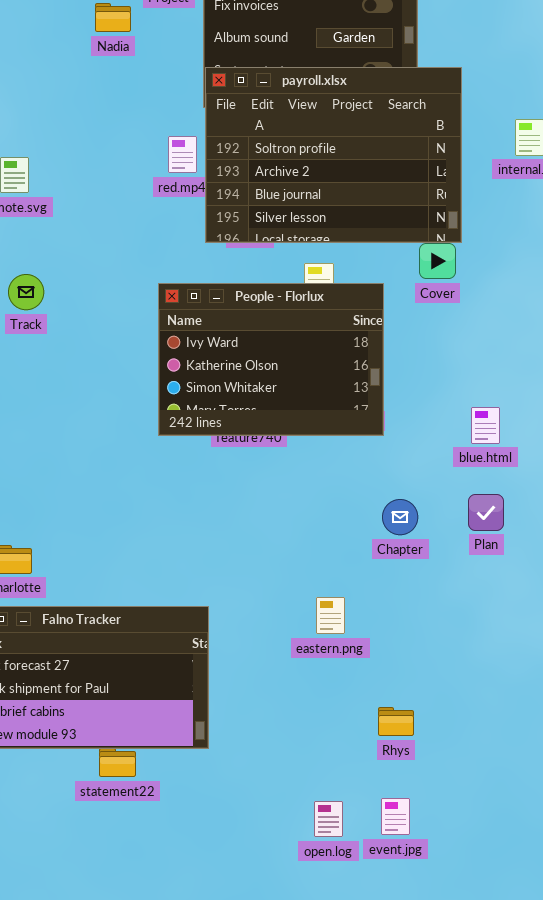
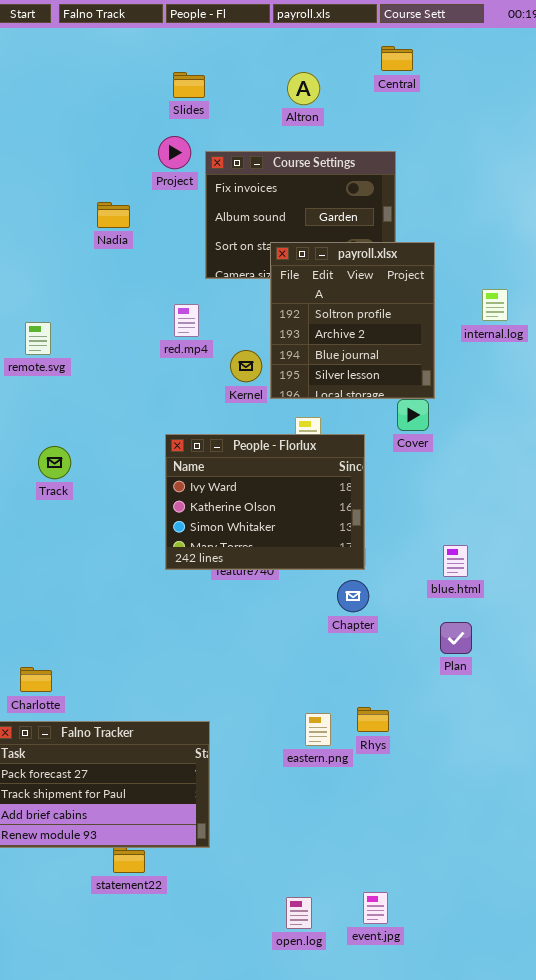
Nadia: [95,3,131,32] -> [97,202,130,228], moved
payroll.xlsx: [205,67,462,243] -> [270,242,435,399], resized
Track: [8,274,44,310] -> [38,446,71,479], moved
Chapter: [382,499,418,535] -> [337,580,369,612], moved
Rhys: [378,707,414,736] -> [357,707,389,732], moved
open.log: [314,801,343,837] -> [286,897,312,929], moved

